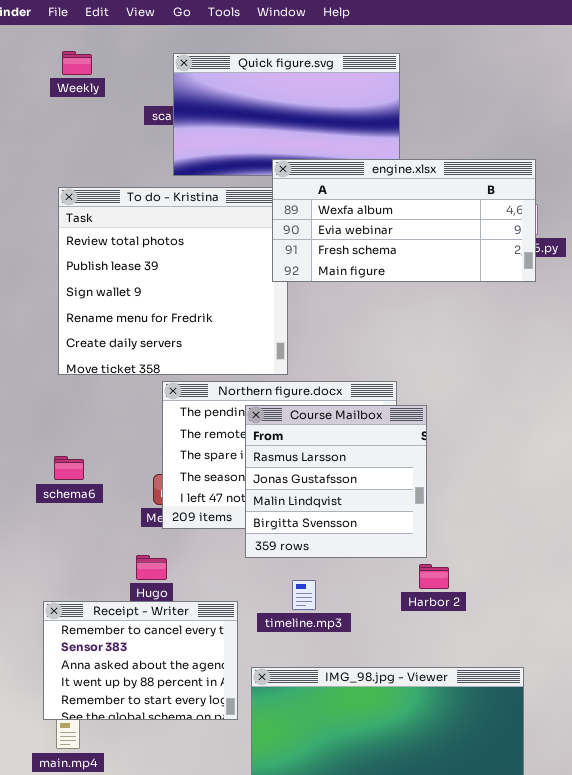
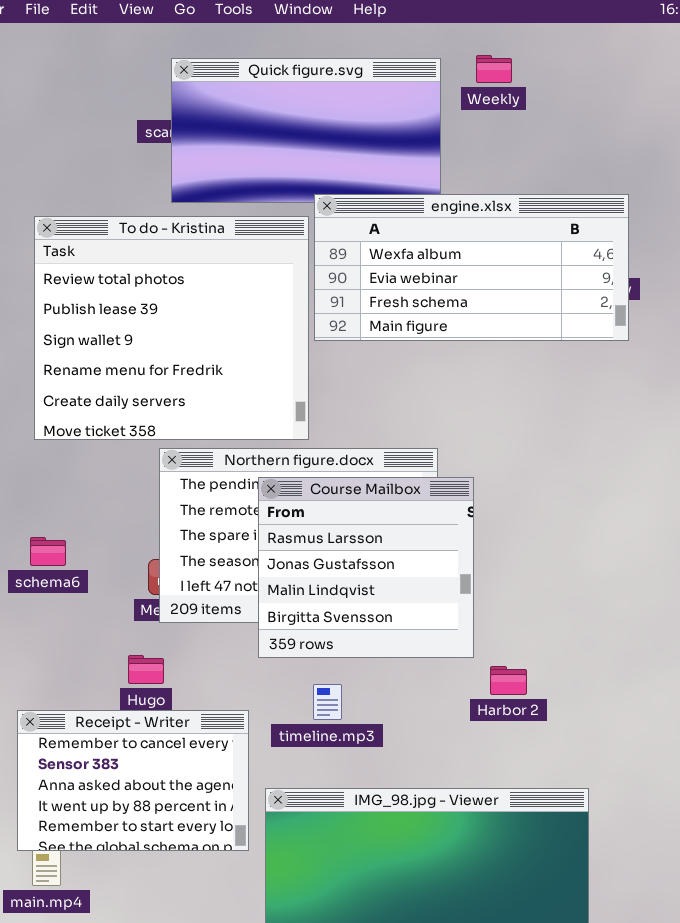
Weekly: [62,51,92,75] -> [476,55,512,83], moved
engine.xlsx: [272,159,536,282] -> [314,194,629,341], moved
Harbor 2: [419,564,449,589] -> [490,666,527,695], moved

